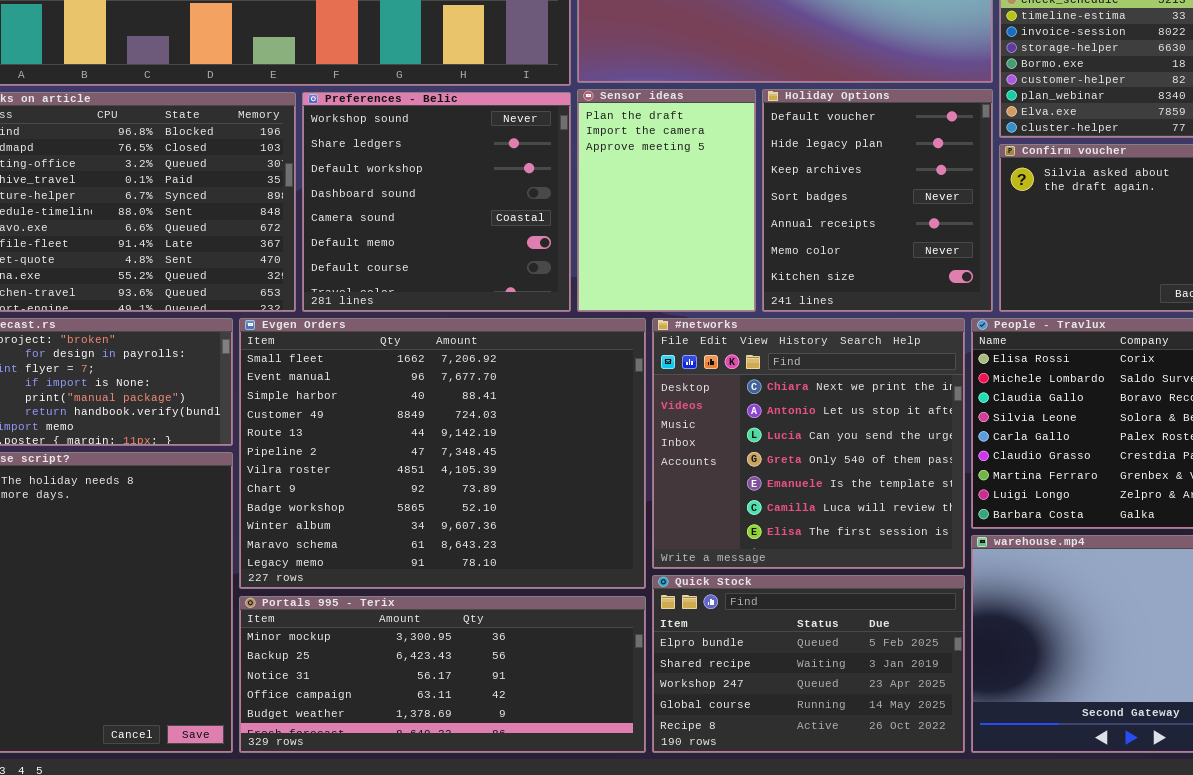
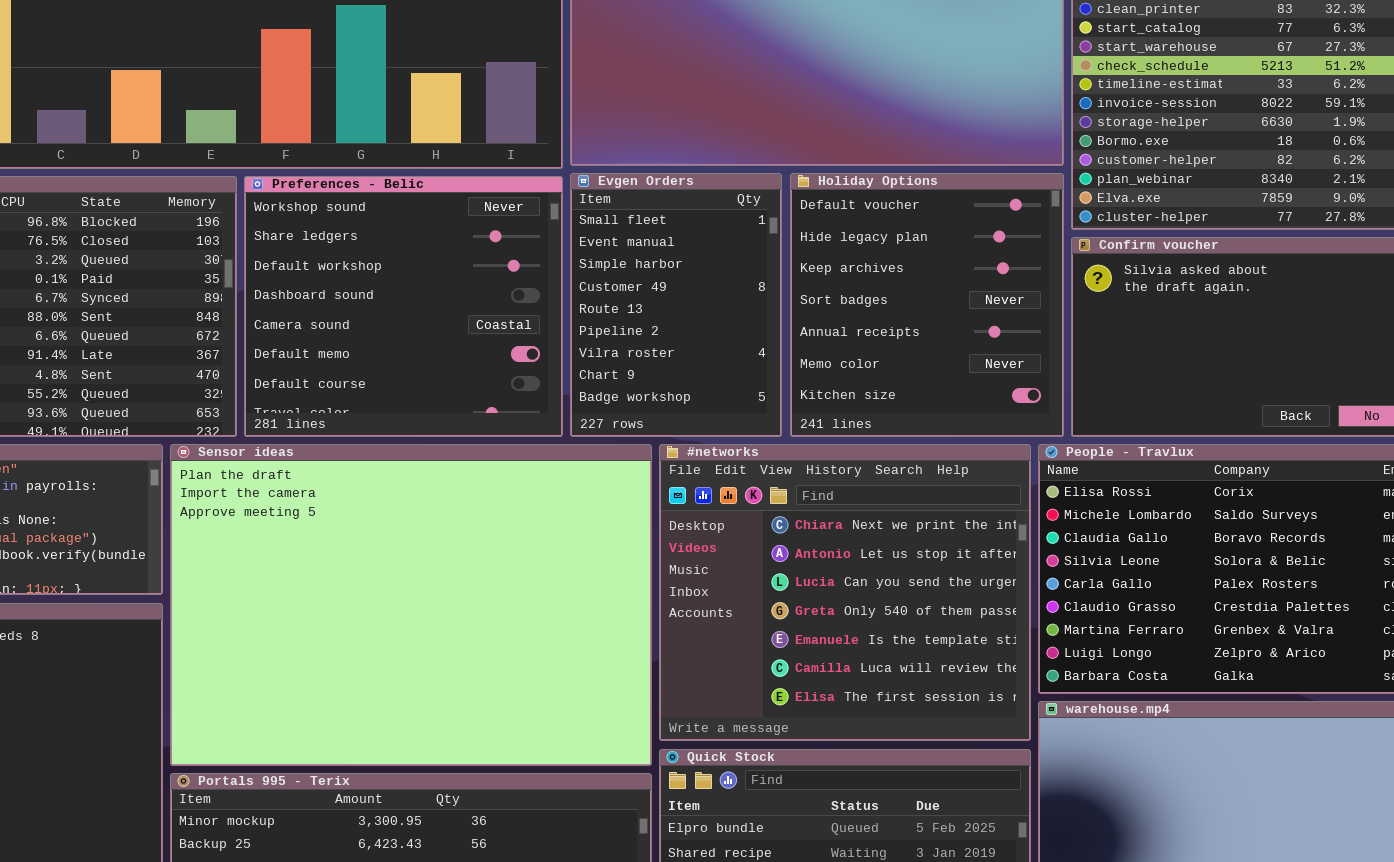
Sensor ideas: [577,89,756,312] -> [170,444,652,766], moved, resized
Evgen Orders: [239,318,646,589] -> [570,173,782,437], moved, resized

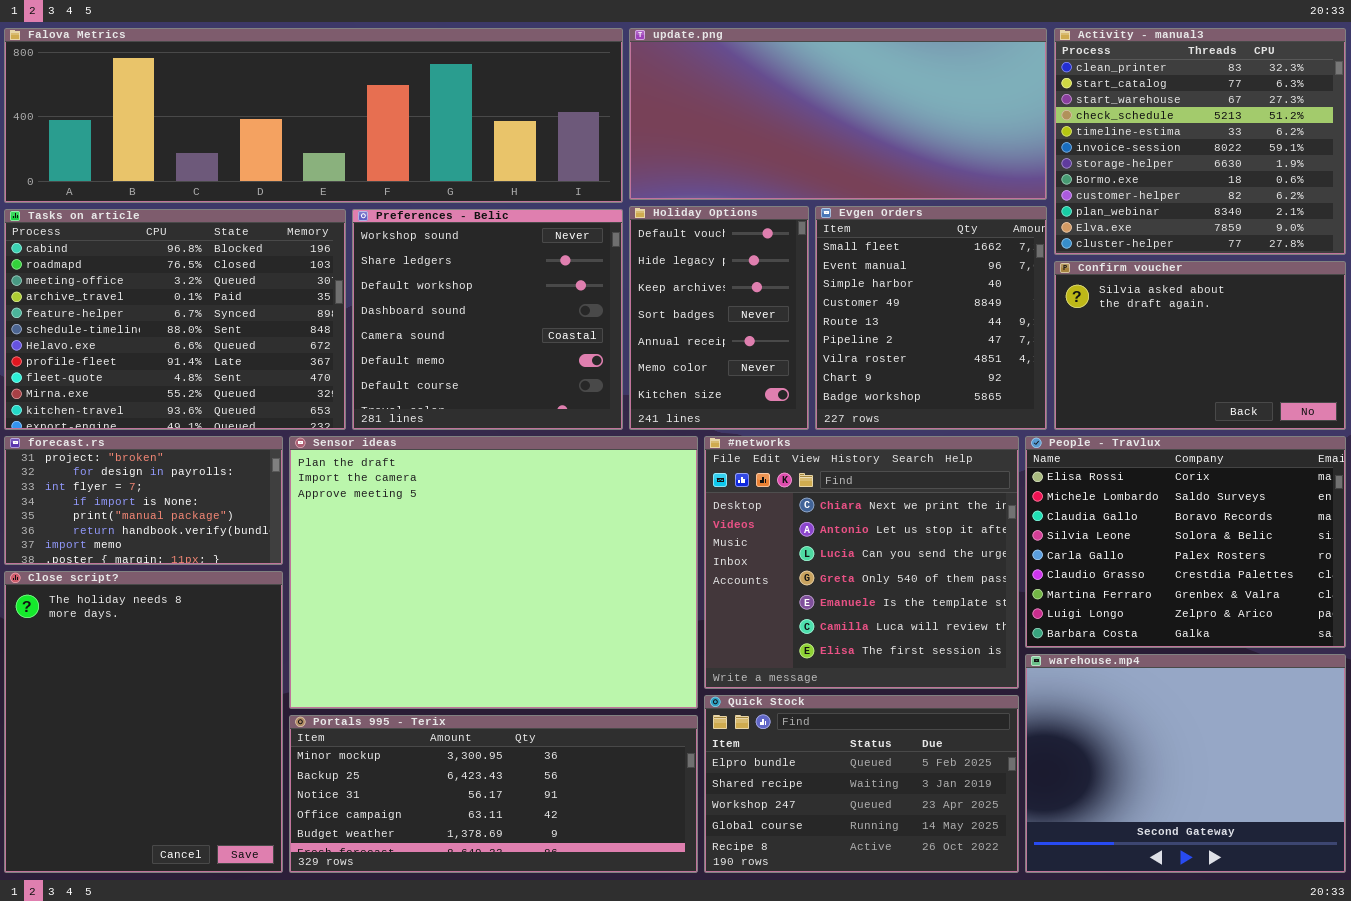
Evgen Orders: [570,173,782,437] -> [815,206,1047,430], moved, resized
Holiday Options: [790,173,1064,437] -> [629,206,809,430], moved, resized

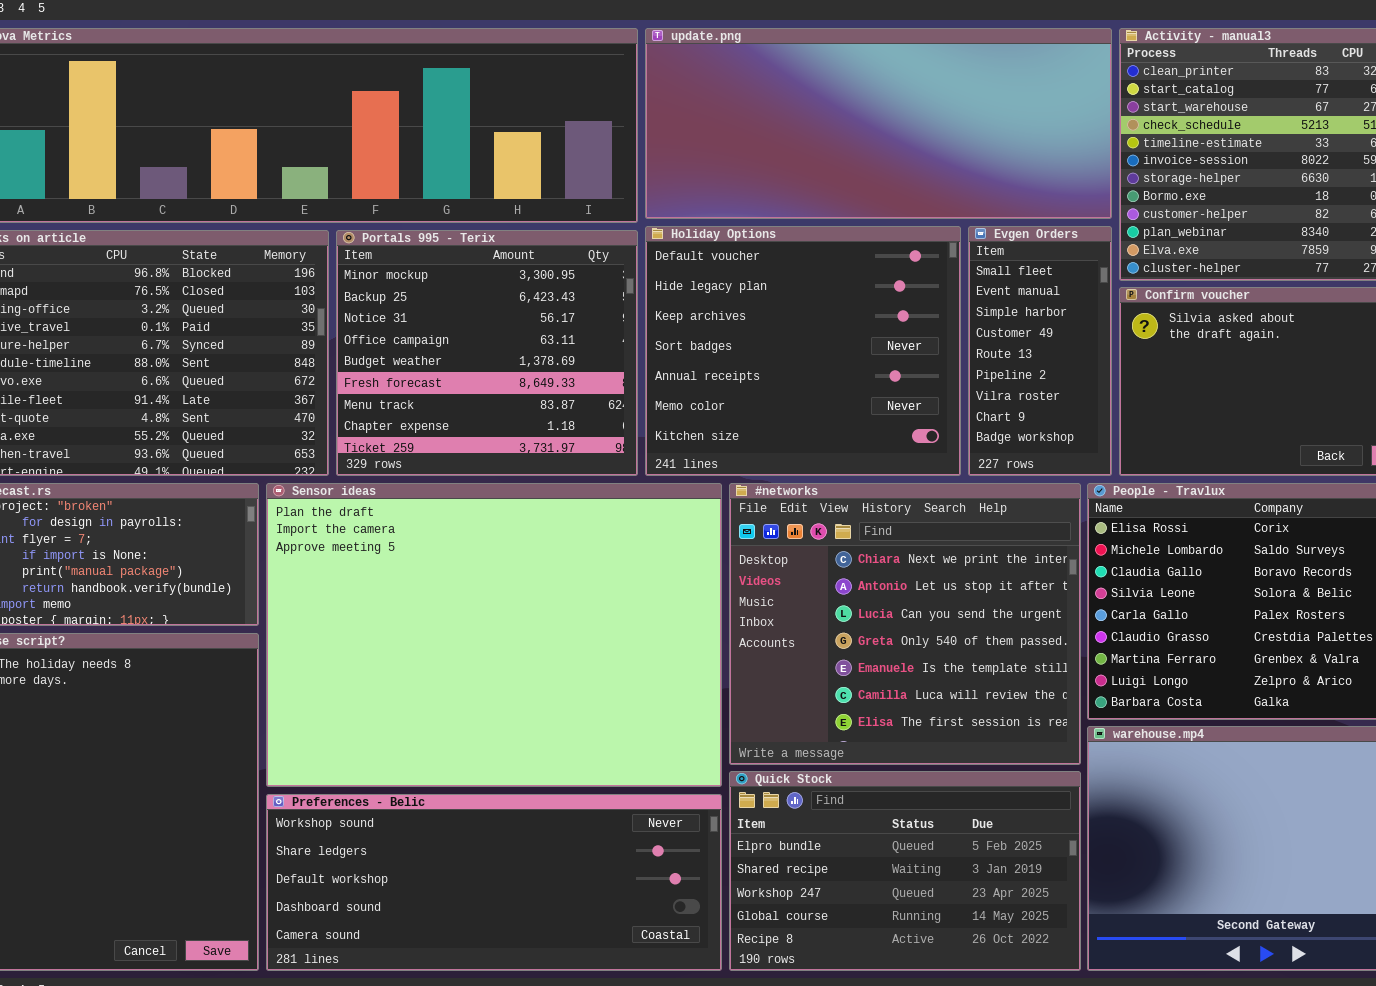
Holiday Options: [629,206,809,430] -> [645,226,961,476], resized
Evgen Orders: [815,206,1047,430] -> [968,226,1112,476], resized
Preferences - Belic: [352,209,623,430] -> [266,794,722,971], moved, resized
Portals 995 - Terix: [289,715,698,873] -> [336,230,638,476], moved, resized

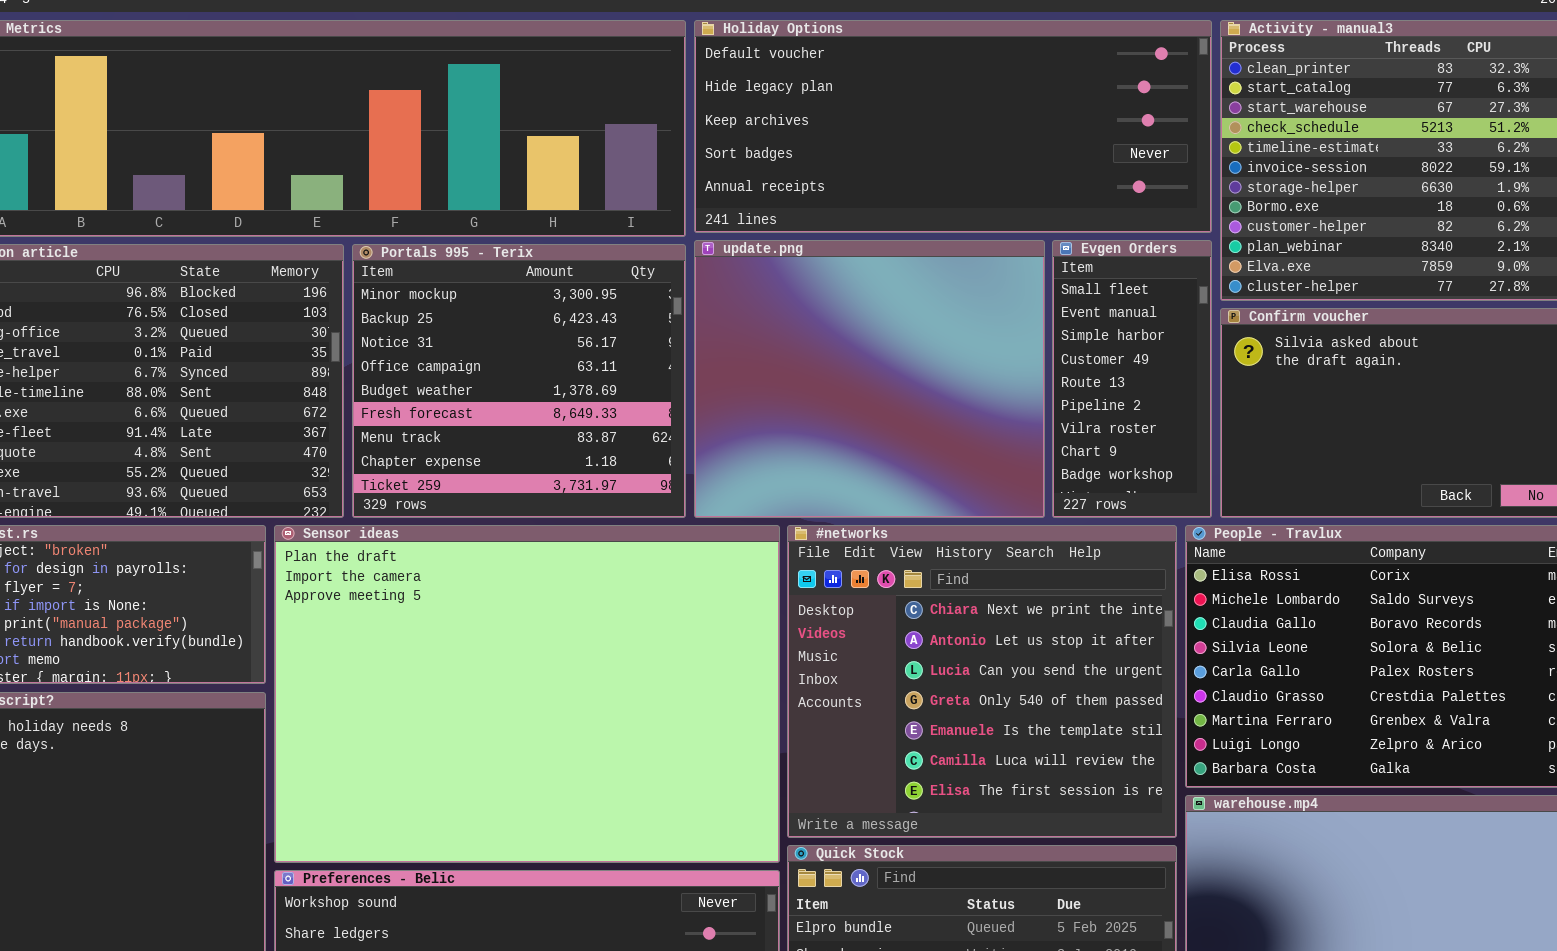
update.png: [645,28,1112,219] -> [694,240,1045,518], moved, resized
Holiday Options: [645,226,961,476] -> [694,20,1212,233], moved, resized

